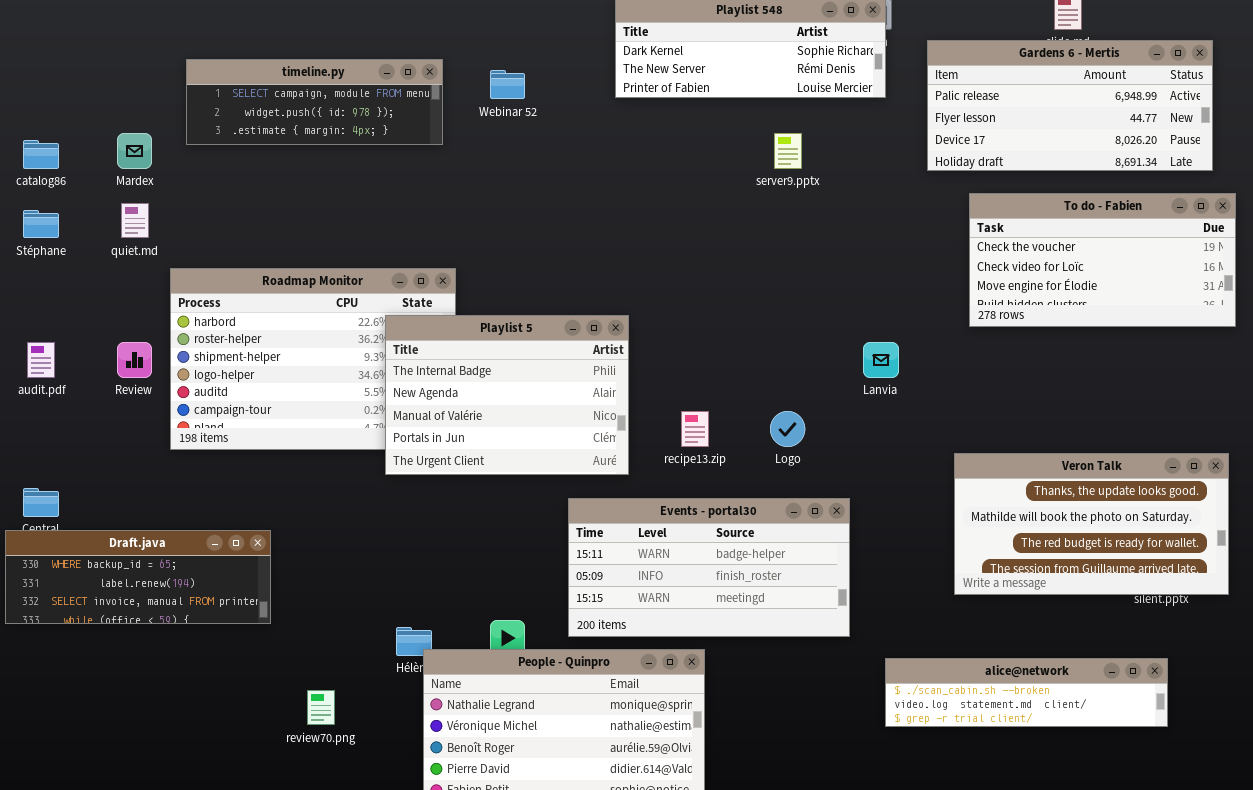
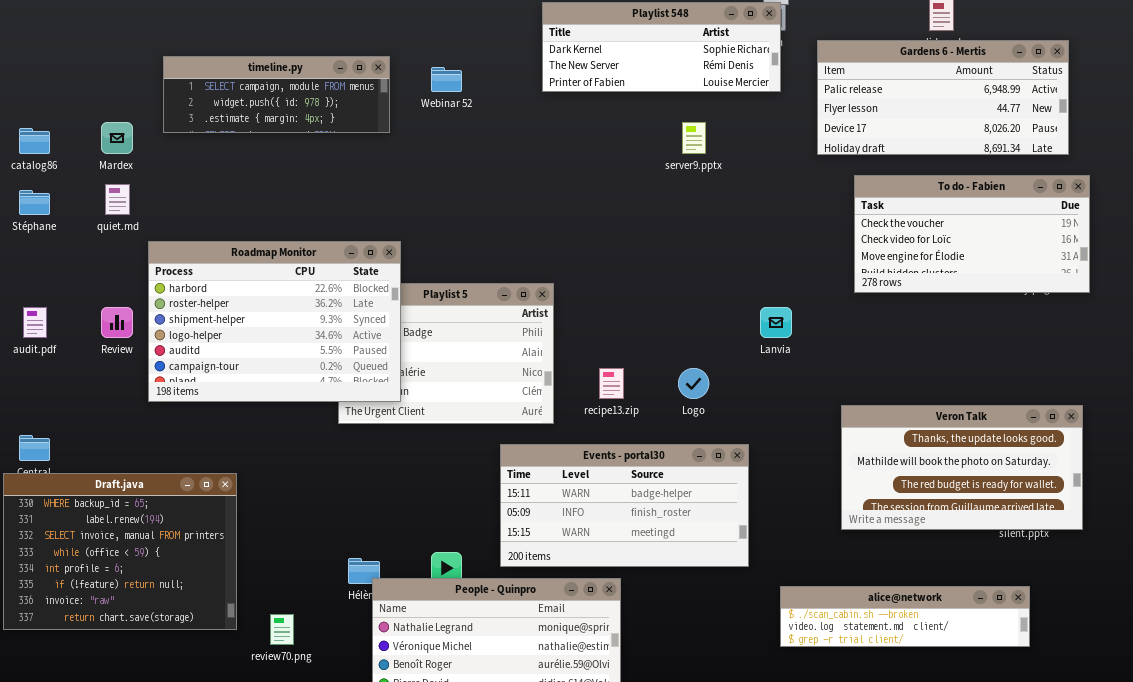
Roadmap Monitor: [170,268,456,450] -> [148,241,401,402], raised
Draft.java: [5,530,271,624] -> [3,473,237,630], resized

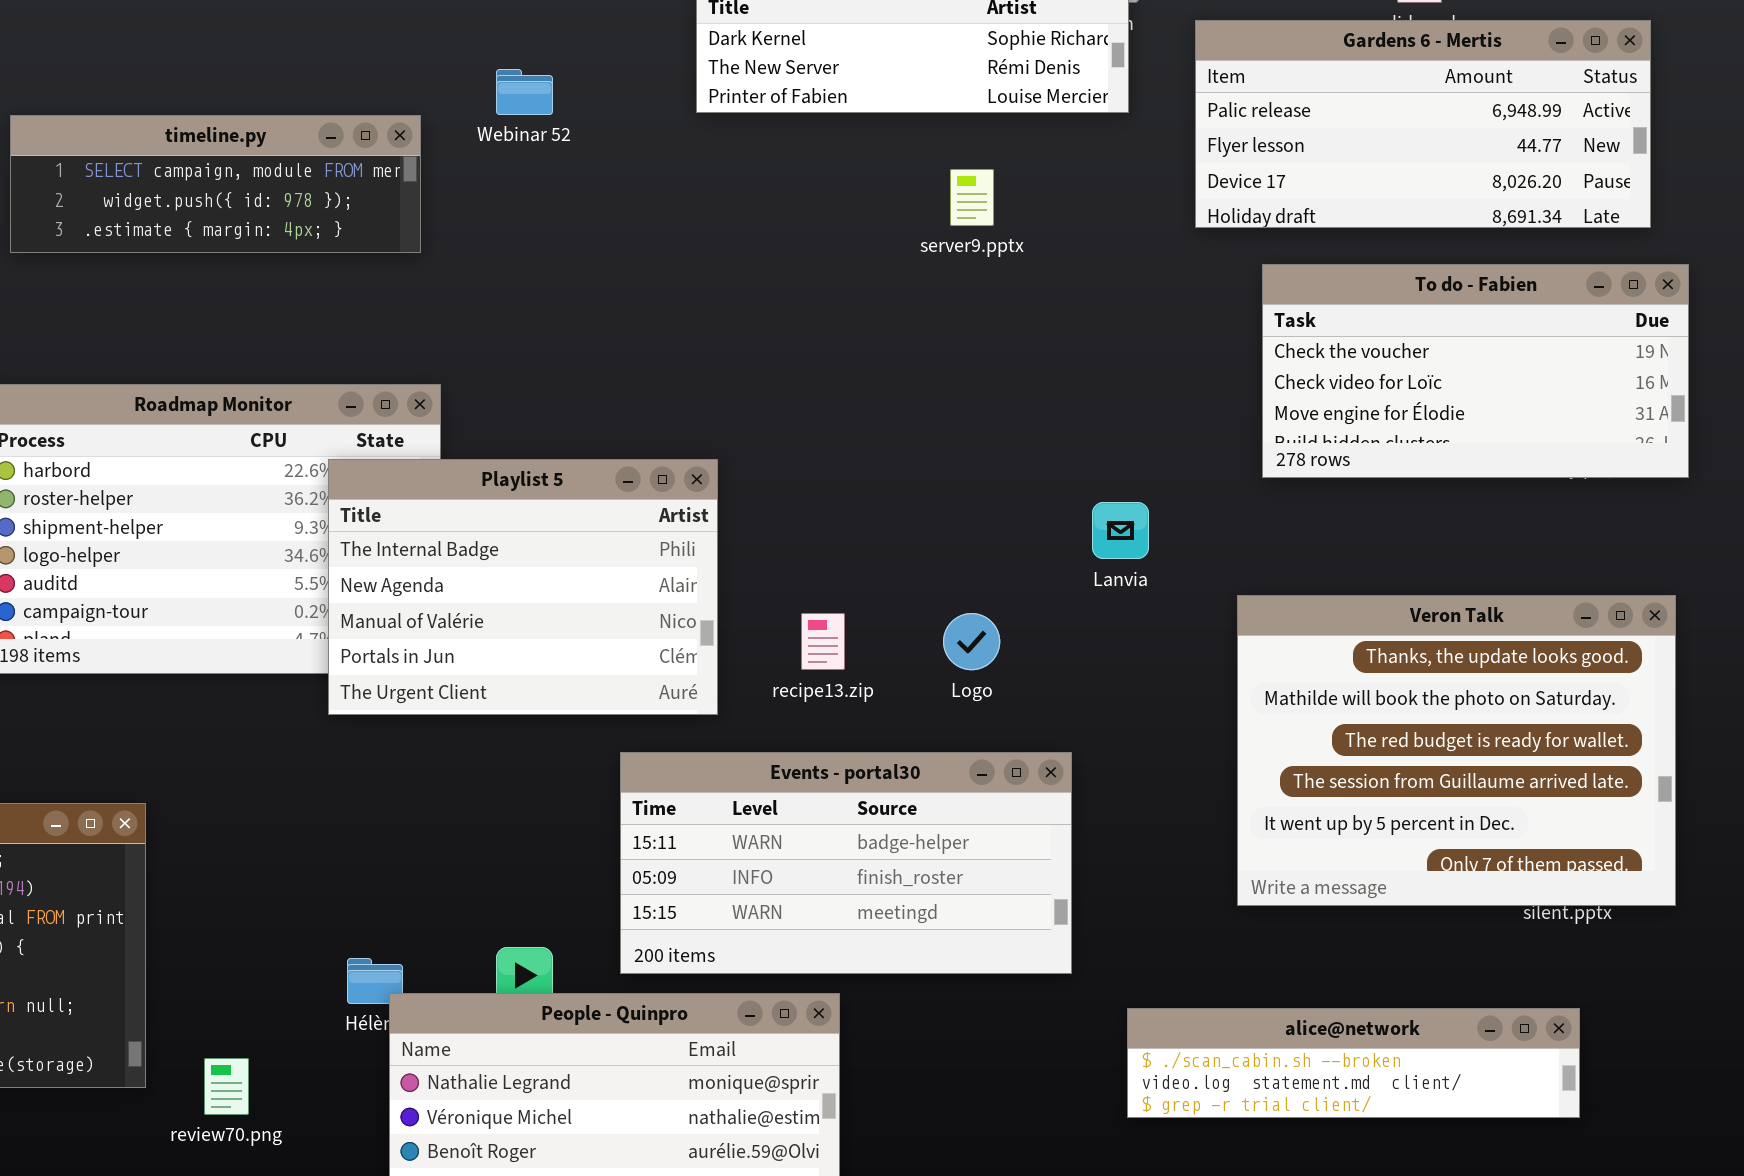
timeline.py: [163,56,390,133] -> [10,115,421,253], moved
Playlist 5: [338,283,554,424] -> [328,459,718,715], raised
Veron Talk: [841,405,1083,530] -> [1237,595,1676,906], resized

